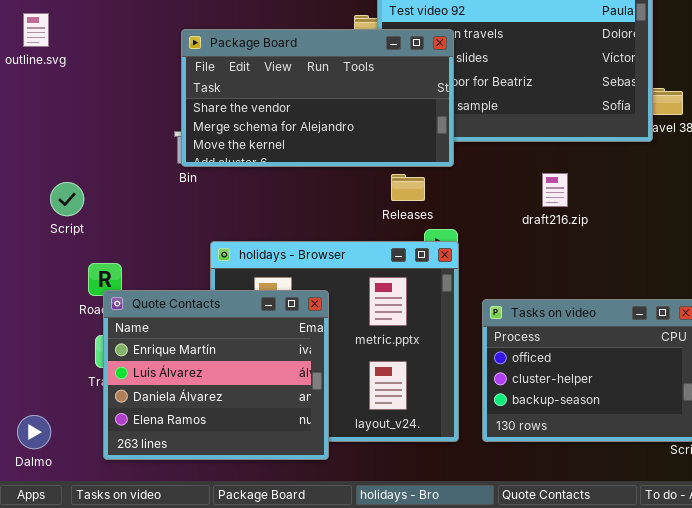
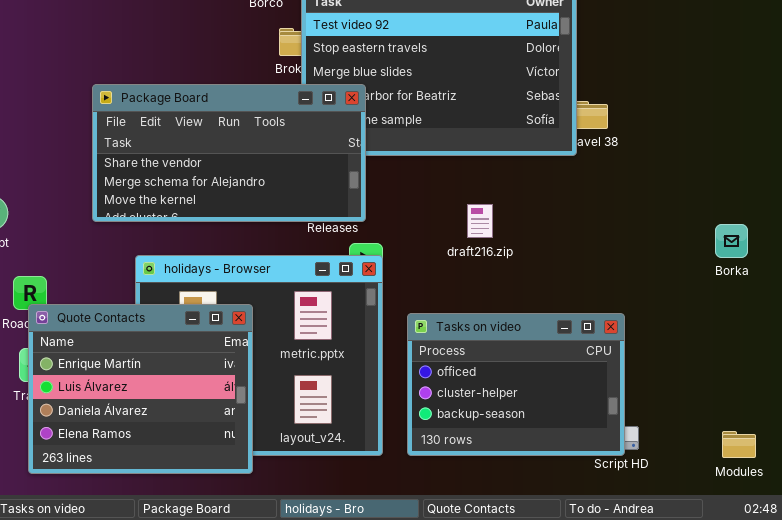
Package Board: [181,29,454,167] -> [92,84,366,222], moved
draft216.zip: [542,173,568,207] -> [467,204,493,238], moved

